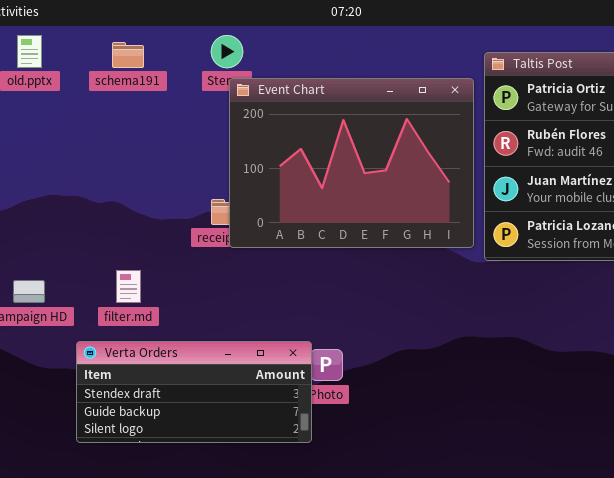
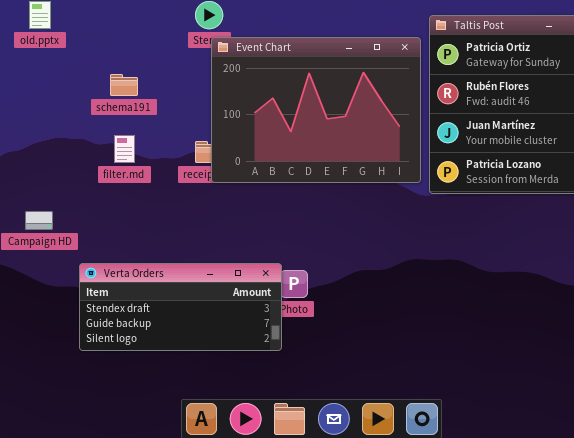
schema191: [112,42,144,68] -> [110,74,138,96], moved
filter.md: [116,270,141,303] -> [114,135,135,163], moved

